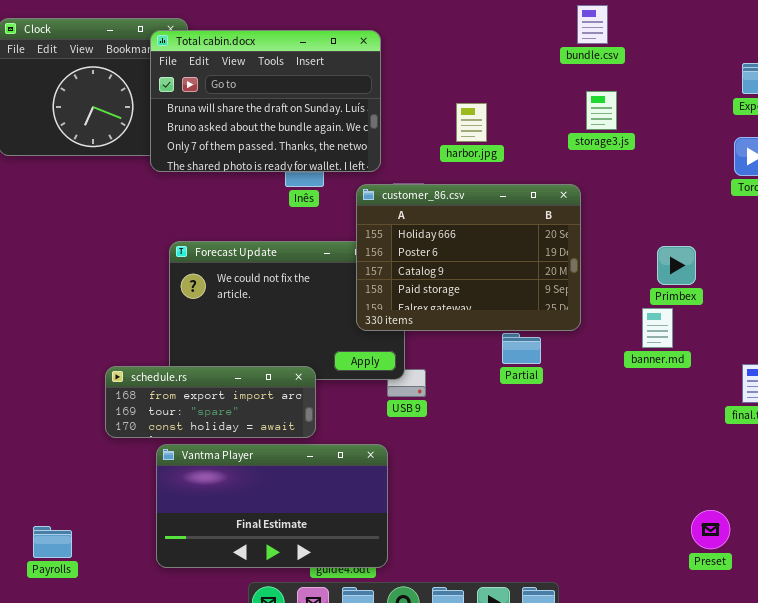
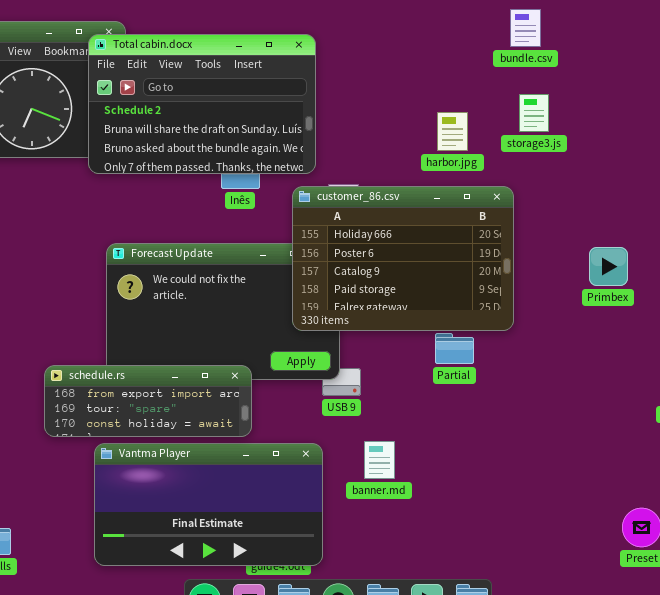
Total cabin.docx: [150,30,381,172] -> [88,34,316,174], scrolled up 1 row
harbor.jpg: [456,103,487,142] -> [437,112,468,151], moved
banner.md: [642,308,673,348] -> [364,441,395,479], moved

